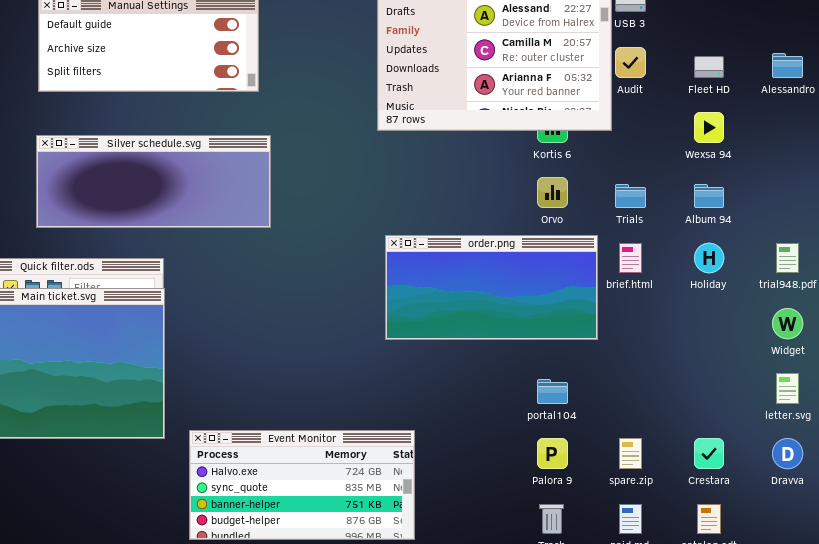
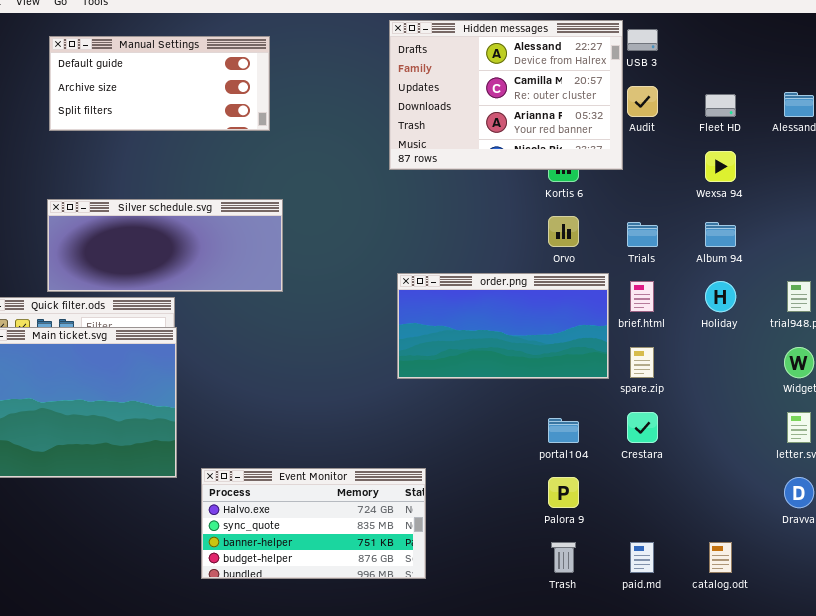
Silver schedule.svg: [36,135,271,228] -> [47,199,283,292], moved
spare.zip: [619,438,642,469] -> [630,347,654,378], moved
Crestara: [694,438,724,469] -> [627,412,658,443], moved

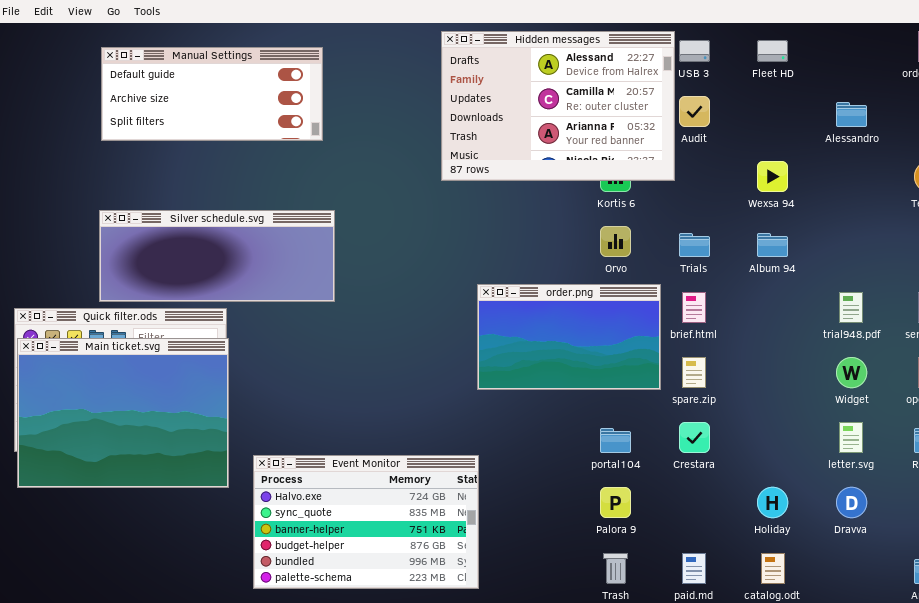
Fleet HD: [705,94,736,117] -> [757,40,788,62], moved
order.png: [397,273,609,379] -> [477,284,661,390], resized
Holiday: [705,281,736,312] -> [757,487,788,518], moved
Event Monitor: [201,468,426,579] -> [253,455,479,589], resized

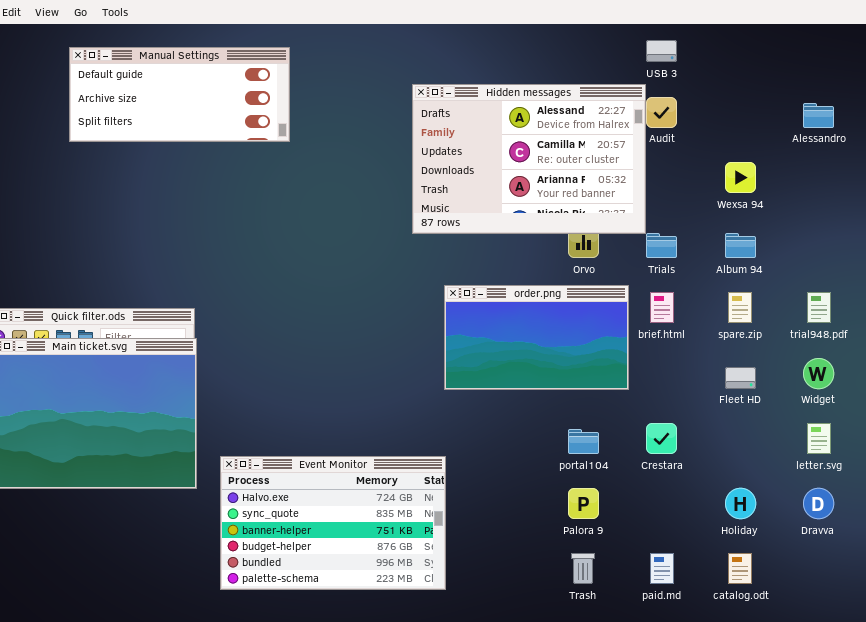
Hidden messages: [441,31,675,181] -> [412,84,646,234], moved
Fleet HD: [757,40,788,62] -> [725,367,756,389], moved
Silver schedule.svg: [99,210,335,302] -> none, closed
spare.zip: [682,357,706,388] -> [728,292,752,323], moved

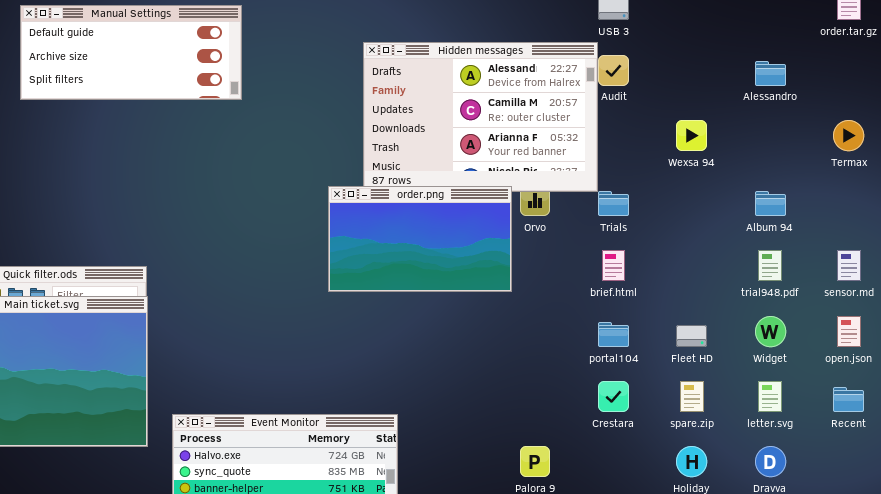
Album 94: [725,233,756,258] -> [755,191,786,216], moved
order.png: [444,285,629,390] -> [328,186,512,292], moved
spare.zip: [728,292,752,323] -> [680,381,704,412], moved
portal104: [568,429,599,454] -> [598,322,629,347], moved

